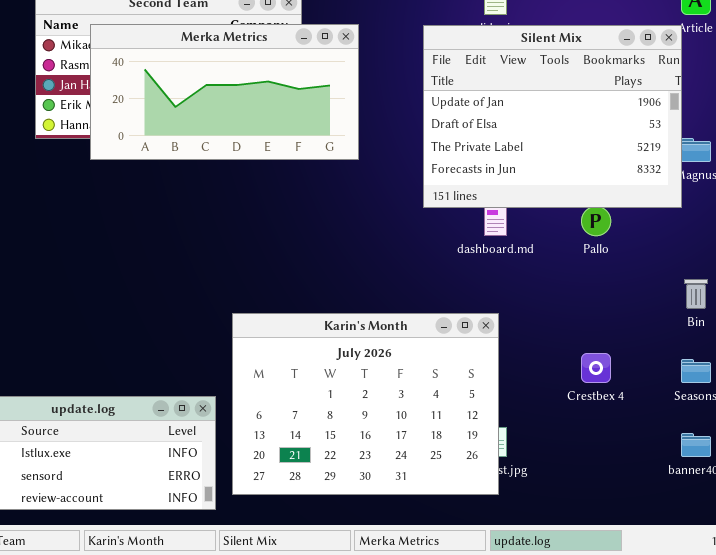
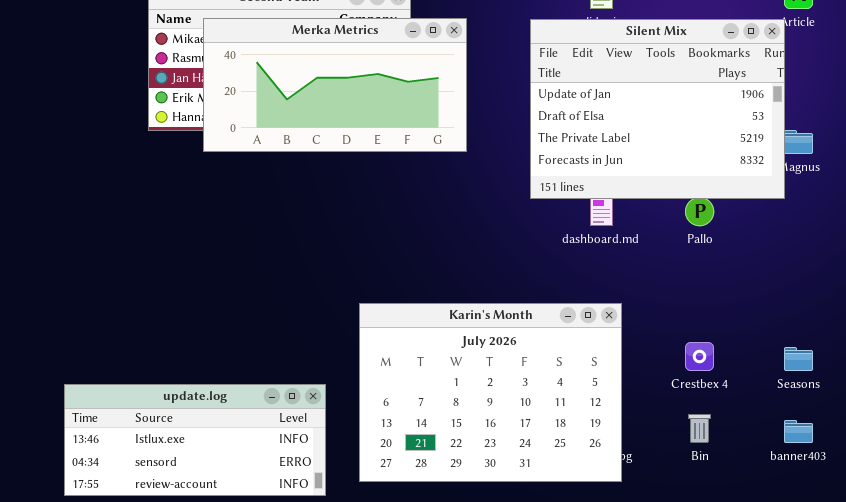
Bin: [684,279,708,309] -> [688,414,711,443], moved
Karin's Month: [232,313,499,495] -> [359,303,622,482], moved

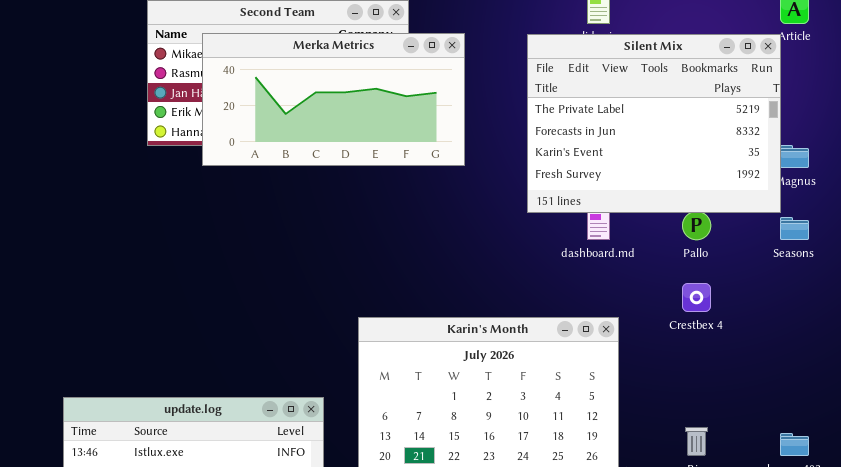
Silent Mix: [530,19,785,199] -> [527,34,781,213], scrolled down 2 rows
Crestbex 4: [685,342,714,371] -> [682,283,711,312], moved
Seasons: [784,347,813,371] -> [780,217,809,240], moved

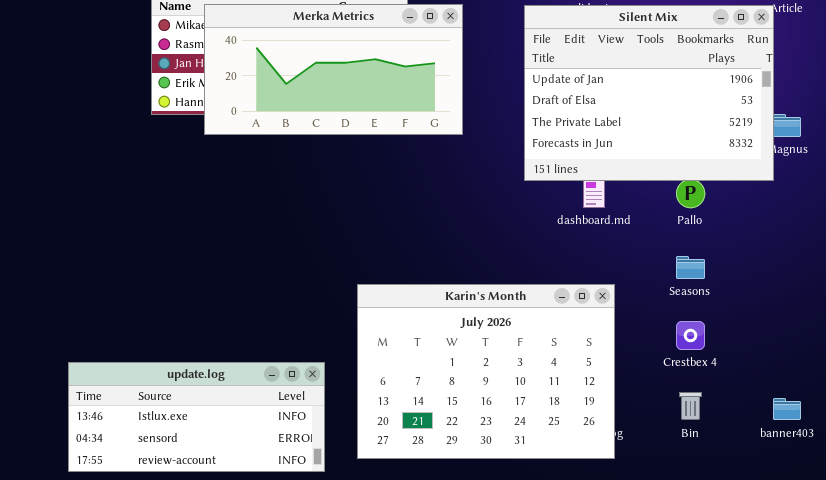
Silent Mix: [527,34,781,213] -> [524,5,774,181], scrolled up 2 rows
Seasons: [780,217,809,240] -> [676,256,705,279], moved
Crestbex 4: [682,283,711,312] -> [676,321,705,350], moved

